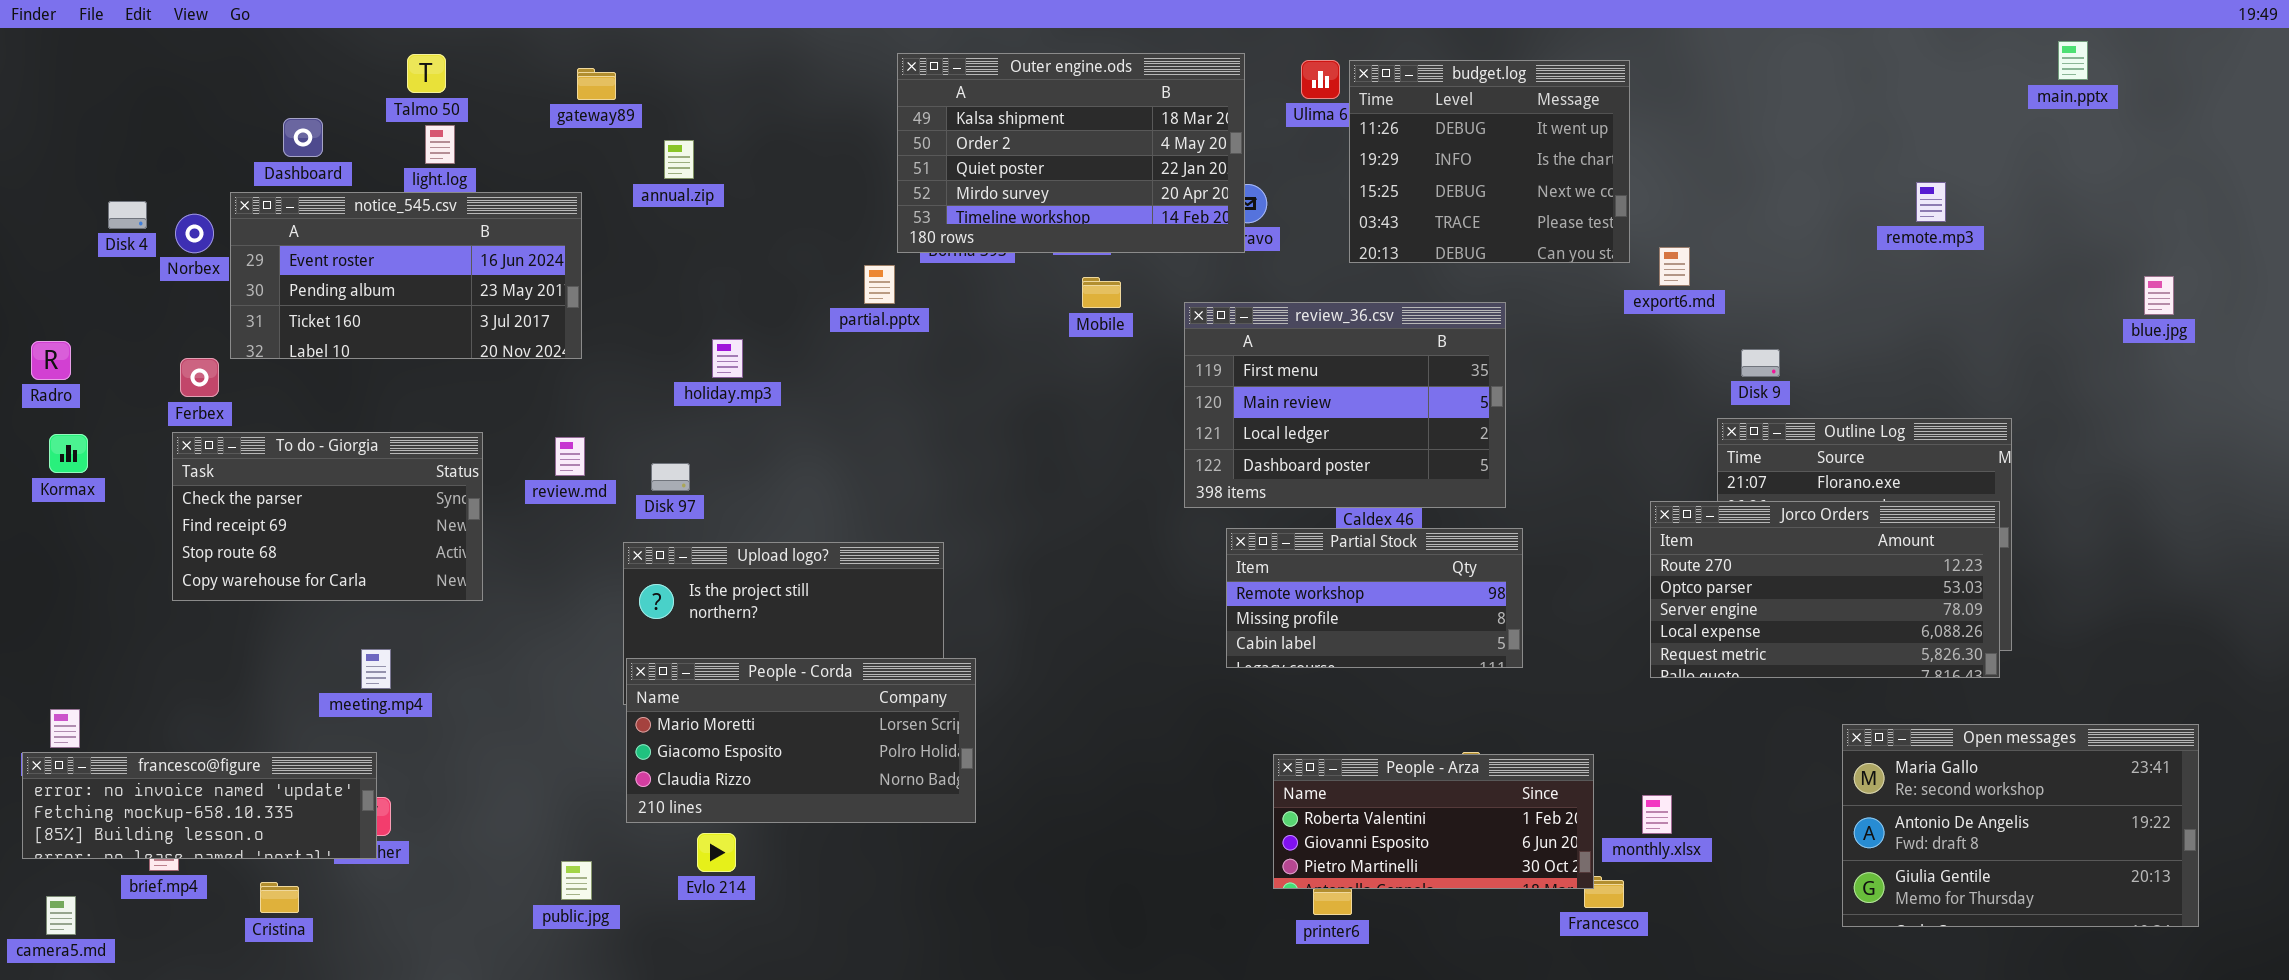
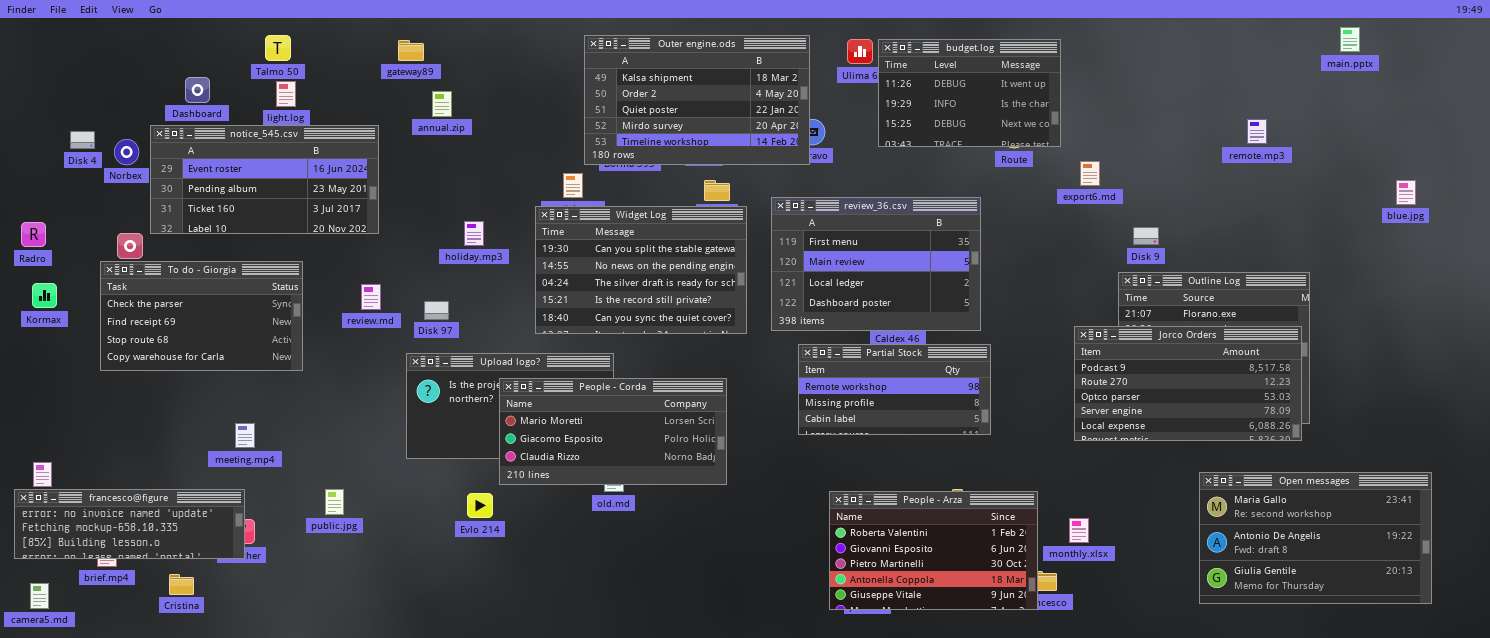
budget.log: [1349,60,1630,263] -> [878,39,1061,147], resized
gateway89: [577,68,616,100] -> [398,40,424,61], moved
Widget Log: none -> [535,206,747,334], opened
To do - Giorgia: [172,432,483,601] -> [100,261,303,371], moved
Jorco Orders: [1650,501,2000,678] -> [1074,326,1302,441], scrolled up 1 row
People - Corda: [626,658,976,823] -> [499,378,727,485], moved
People - Arza: [1273,754,1594,889] -> [829,491,1038,610], resized
Evlo 214: [697,833,736,872] -> [467,493,493,518], moved
public.jpg: [561,861,592,900] -> [325,489,344,515], moved

